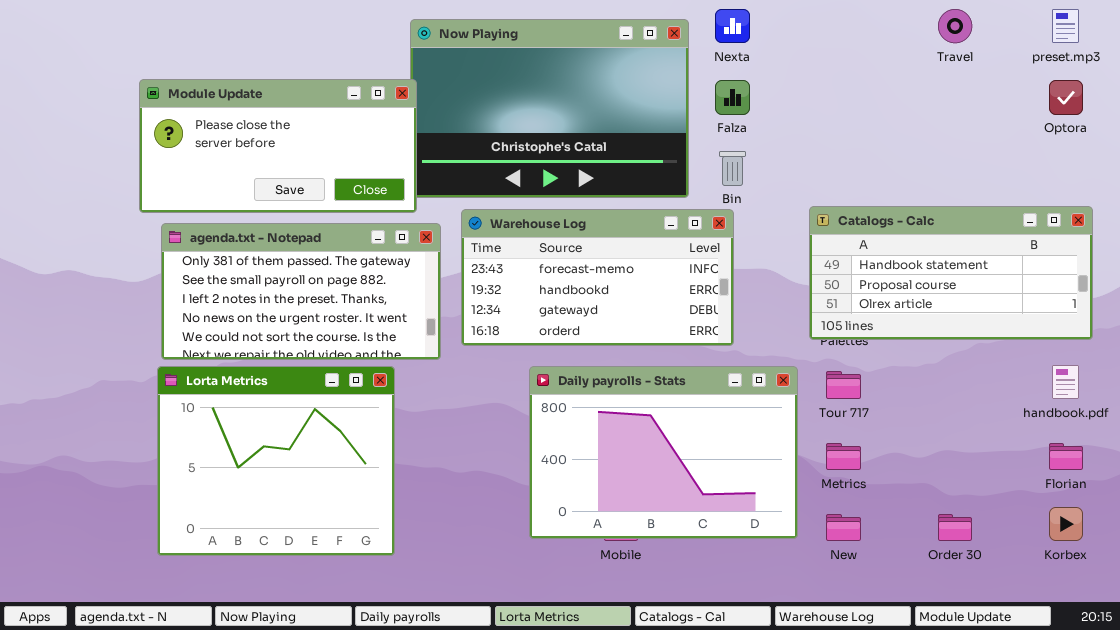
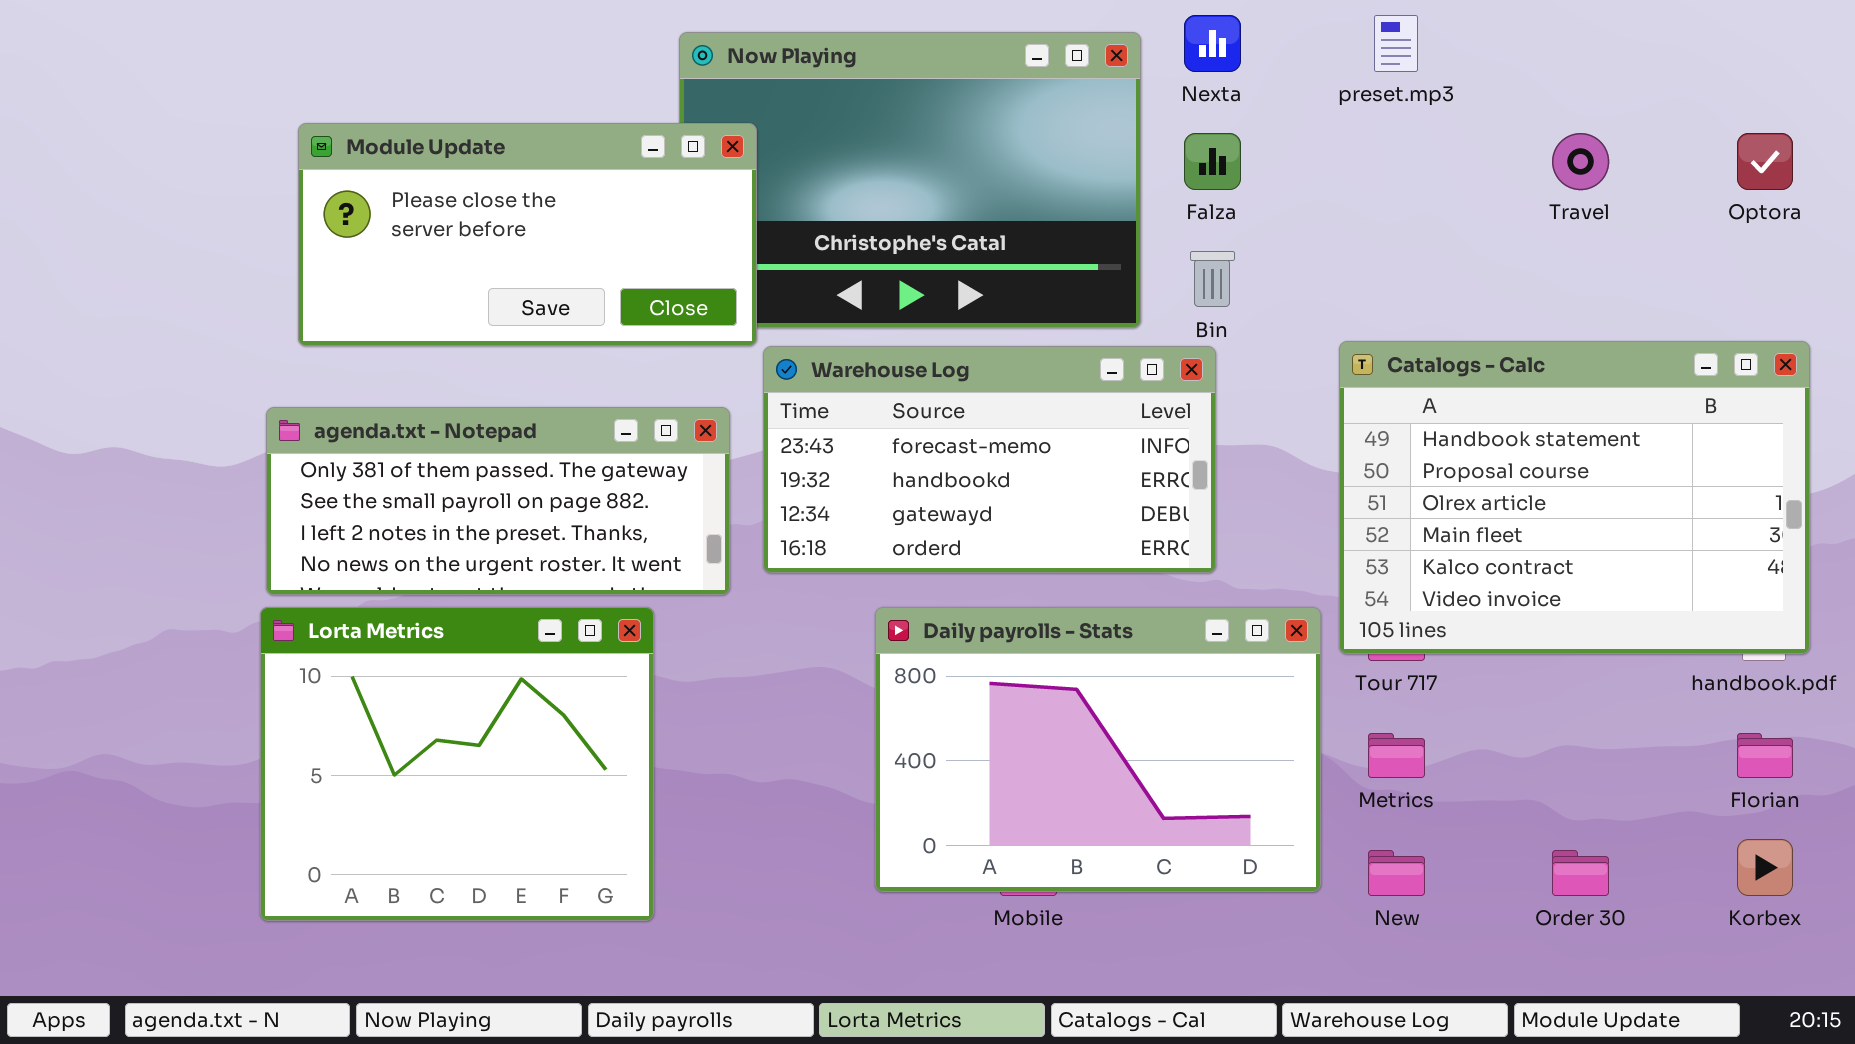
Travel: [938,9,972,43] -> [1552,133,1609,190], moved
preset.mp3: [1052,9,1079,43] -> [1374,15,1418,72], moved
Module Update: [139,79,417,213] -> [298,123,757,346], moved
Catalogs - Calc: [809,206,1093,340] -> [1339,341,1810,654], resized
agenda.txt - Notepad: [161,223,441,360] -> [266,407,730,595], resized

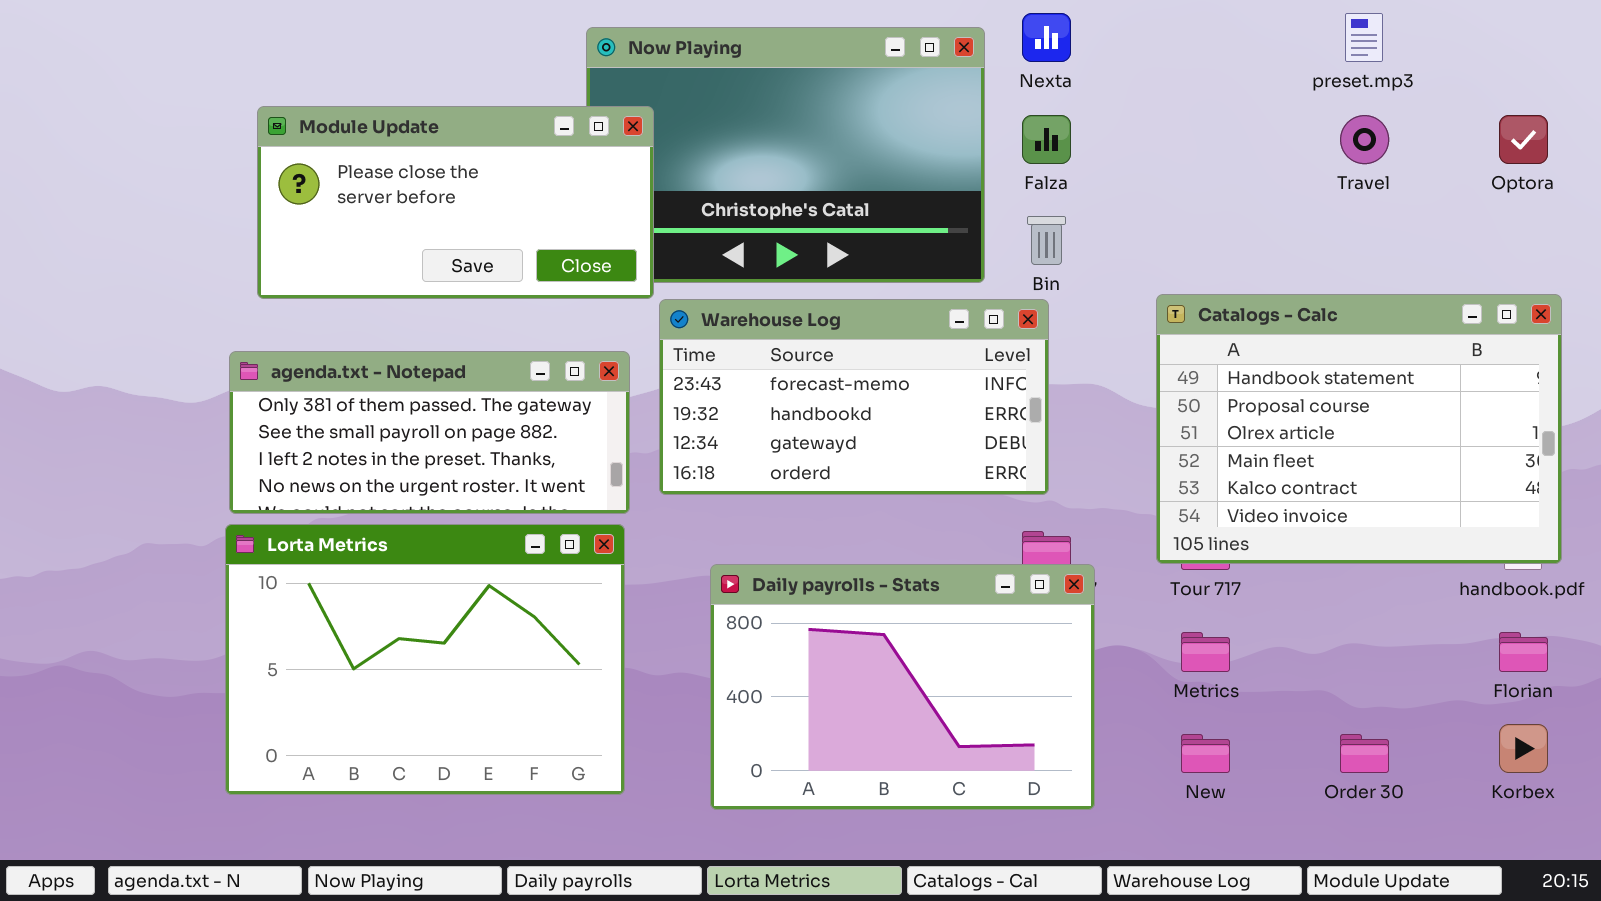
preset.mp3: [1374,15,1418,72] -> [1345,13,1383,62], moved
Lorta Metrics: [260,607,654,921] -> [225,524,625,795], resized
Daily payrolls - Stats: [875,607,1321,892] -> [710,564,1095,810], moved

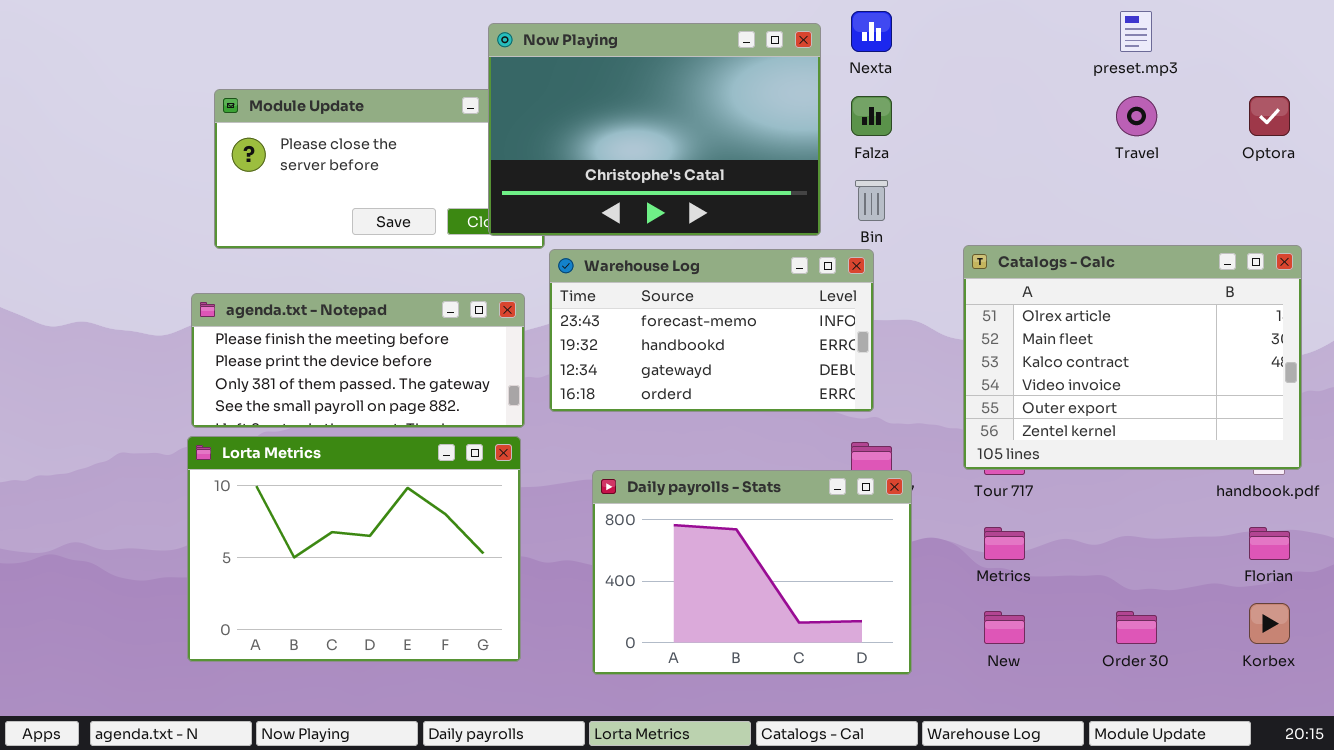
Now Playing: [586,27,985,283] -> [488,23,821,236], raised
Catalogs - Calc: [1156,294,1562,564] -> [963,245,1302,470], scrolled down 2 rows
agenda.txt - Notepad: [229,351,630,514] -> [191,293,525,428], scrolled up 2 rows

